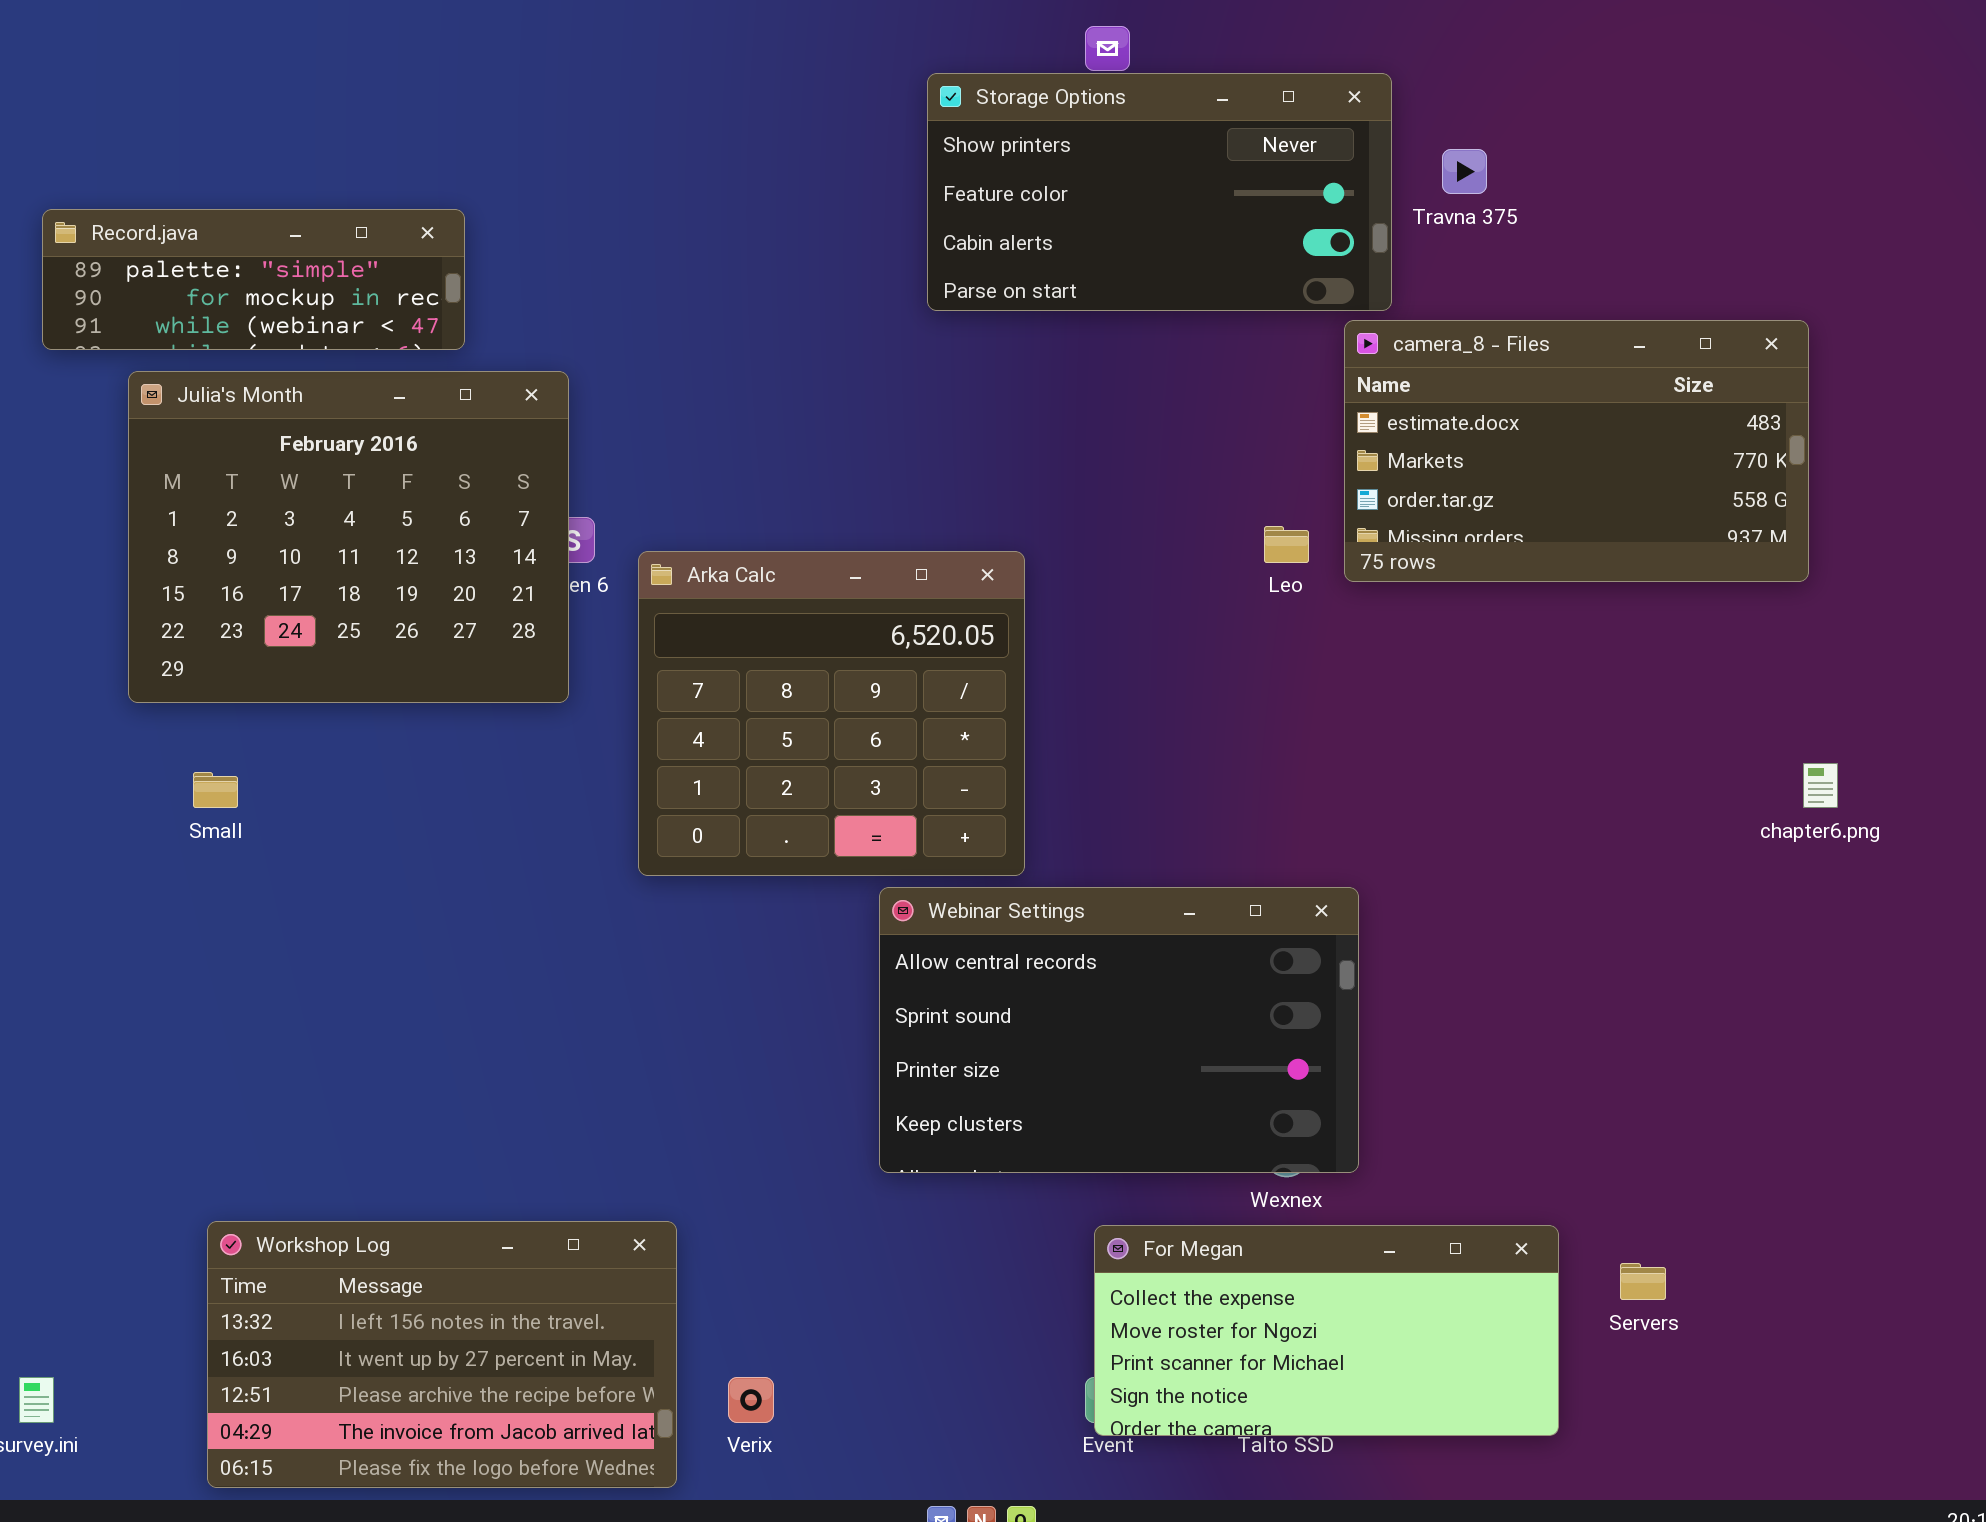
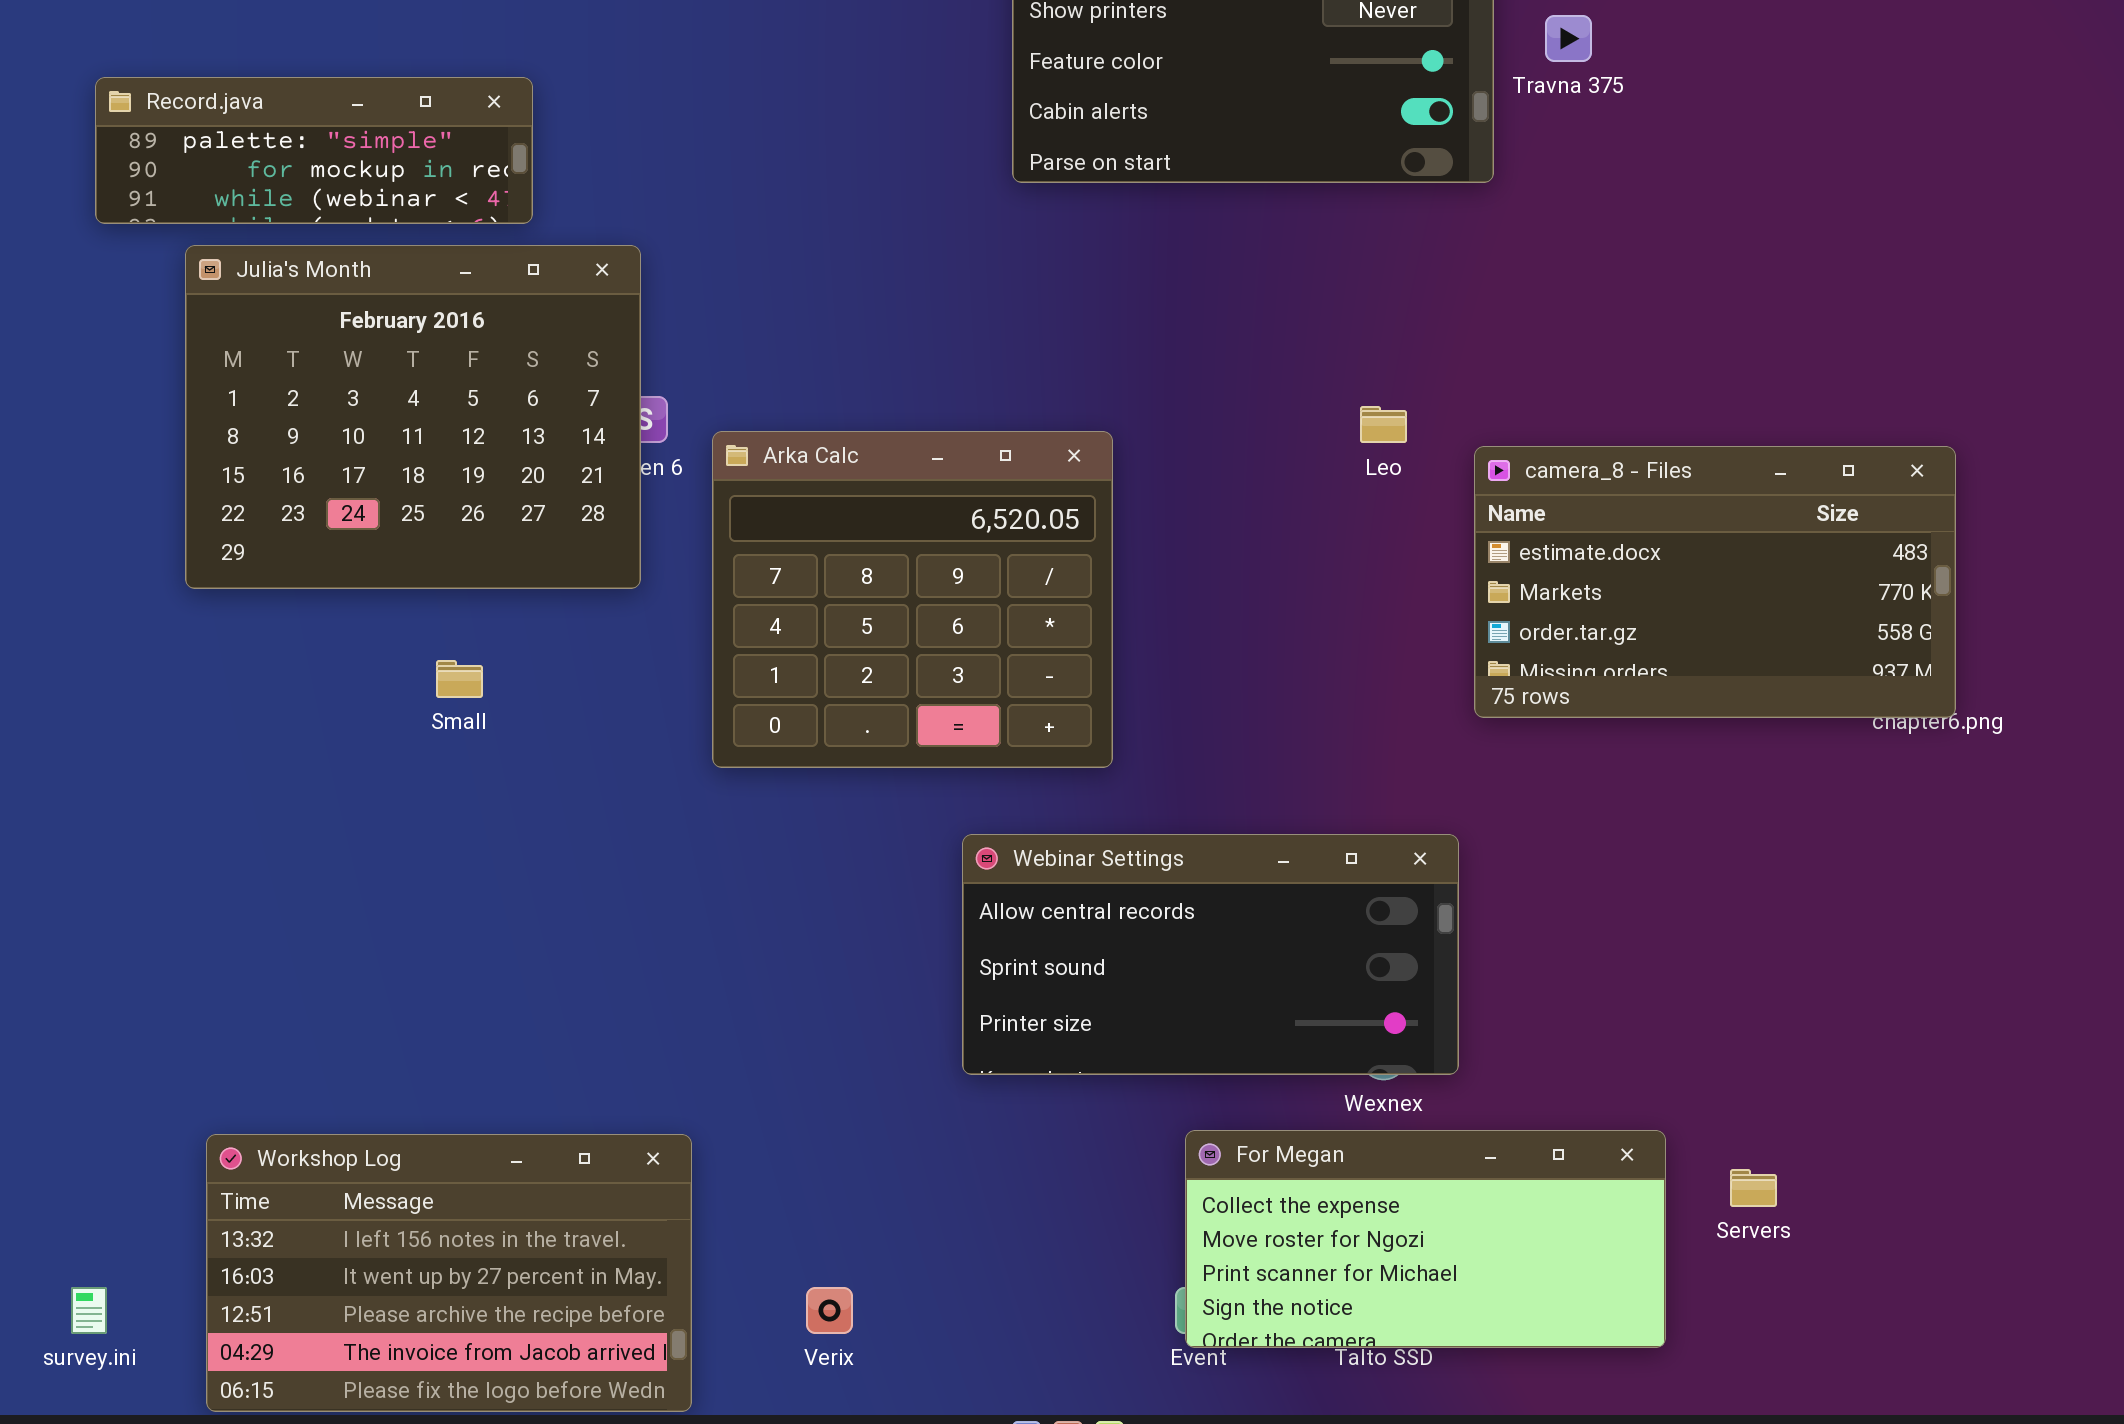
camera_8 - Files: [1344,320,1809,582] -> [1474,446,1956,718], moved
Small: [193,772,238,808] -> [436,660,483,698], moved
Webinar Settings: [879,887,1359,1173] -> [962,834,1459,1075], resized
Workshop Log: [207,1221,677,1488] -> [206,1134,692,1412], moved

